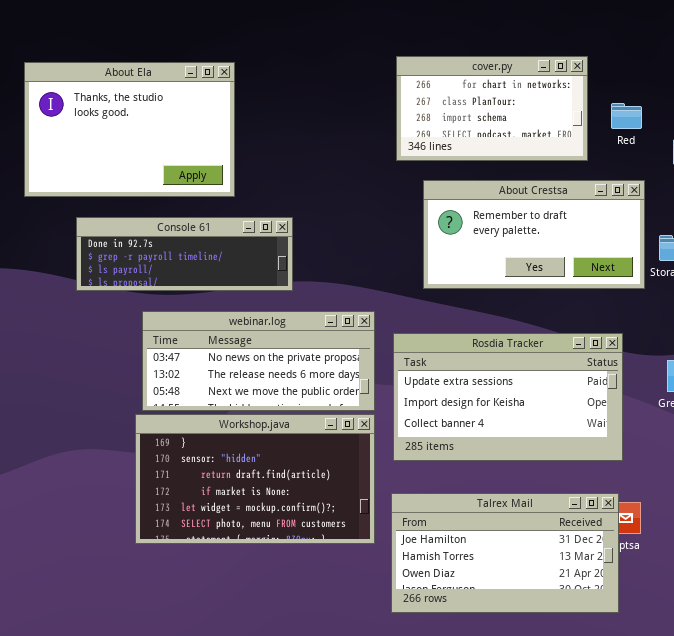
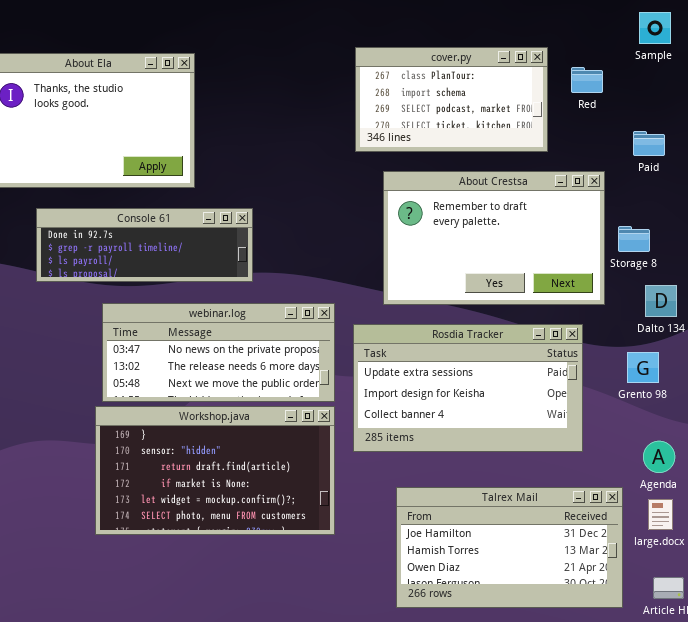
cover.py: [396,56,588,161] -> [355,47,548,152], scrolled down 1 row
Red: [611,103,642,129] -> [571,67,603,93], moved
About Crestsa: [423,180,645,289] -> [383,171,605,305], resized
Talrex Mail: [391,493,619,613] -> [396,487,623,608], moved

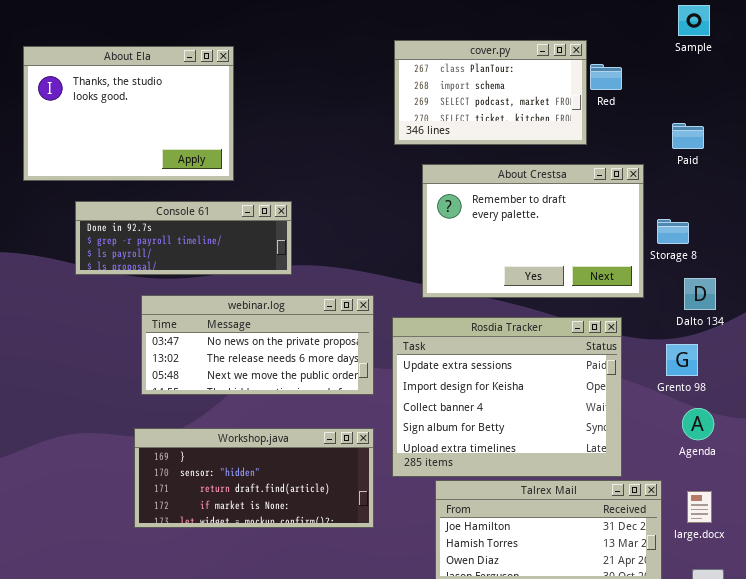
Red: [571,67,603,93] -> [590,64,622,90], moved
Rosdia Tracker: [353,324,583,452] -> [392,317,622,477], resized
Workshop.java: [95,406,335,535] -> [134,428,374,528], resized
Agenda: [643,441,675,473] -> [682,408,714,440], moved

